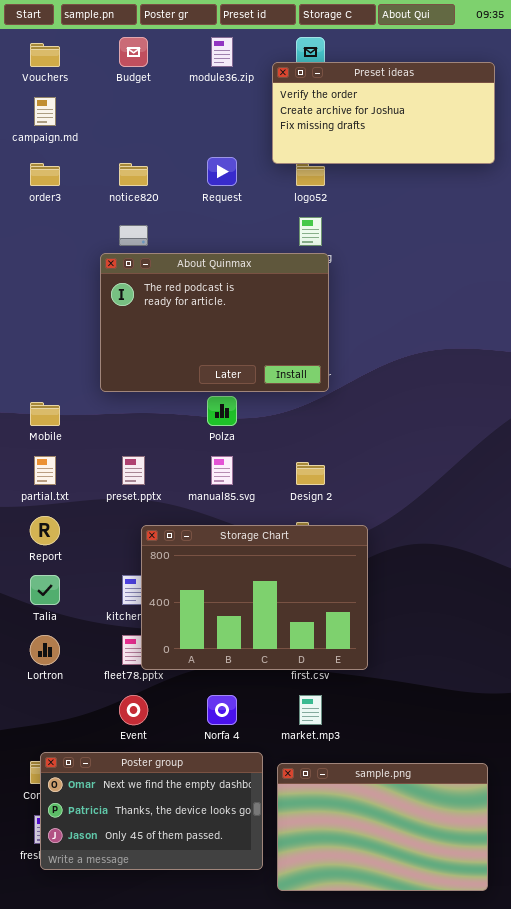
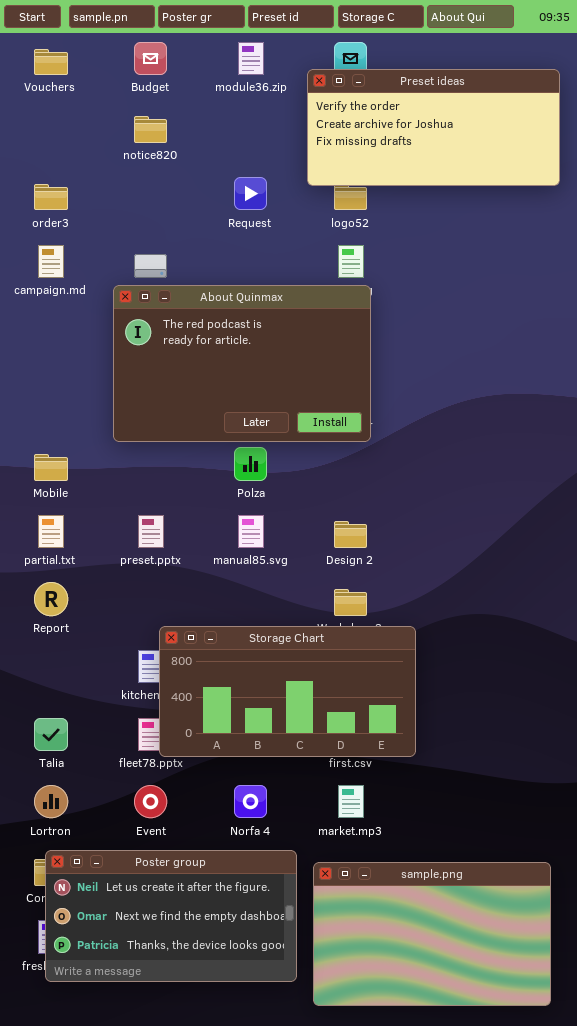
campaign.md: [34,97,56,126] -> [38,245,64,278], moved
notice820: [119,163,148,186] -> [134,116,167,143], moved
Storage Chart: [141,525,368,670] -> [159,626,416,757], resized
Talia: [30,575,60,605] -> [34,718,68,751], moved
Lortron: [30,635,60,665] -> [34,785,68,818], moved
Poster group: [40,752,263,870] -> [45,850,297,982], scrolled up 1 row

